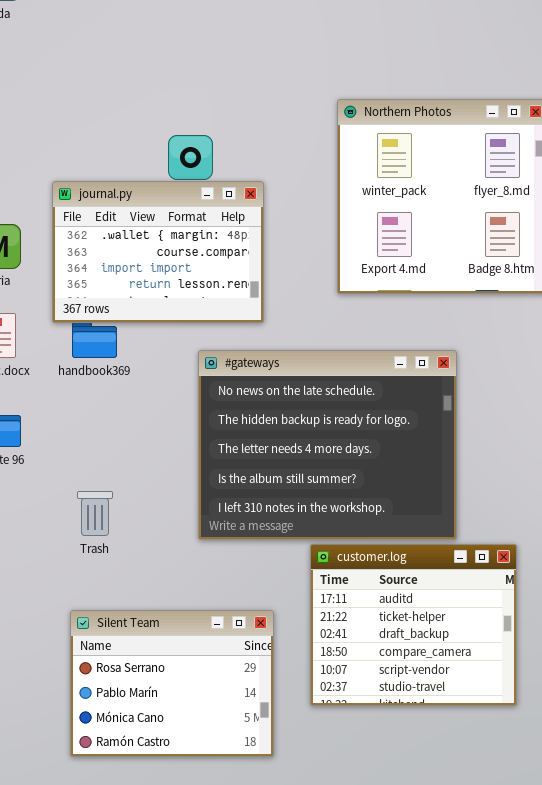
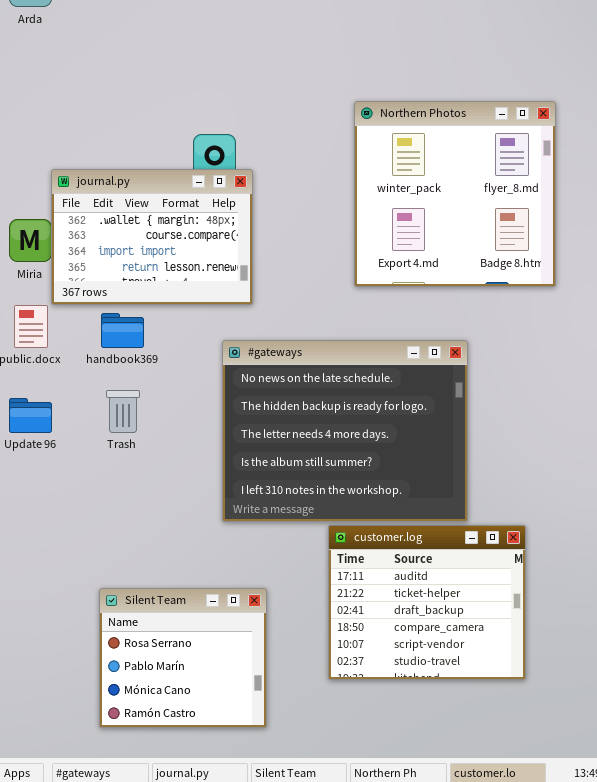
journal.py: [52,181,264,323] -> [51,169,253,305], moved
Trash: [77,491,113,536] -> [106,390,140,433], moved
Silent Team: [70,610,274,757] -> [99,588,267,728], resized

